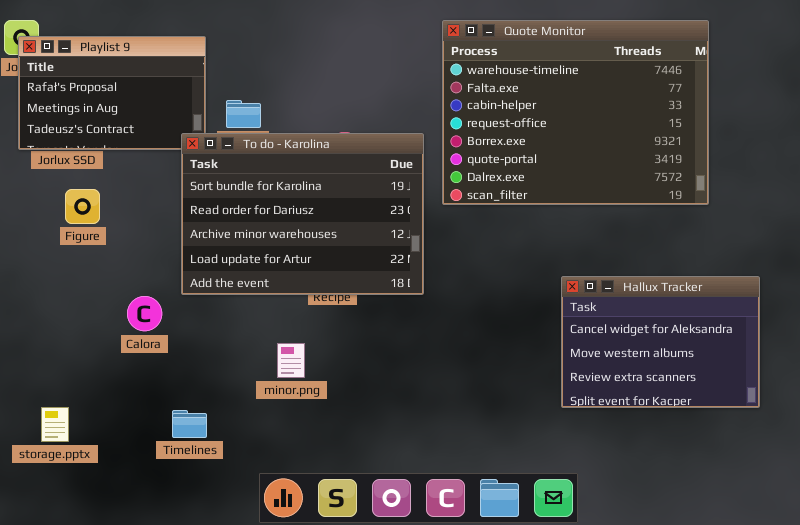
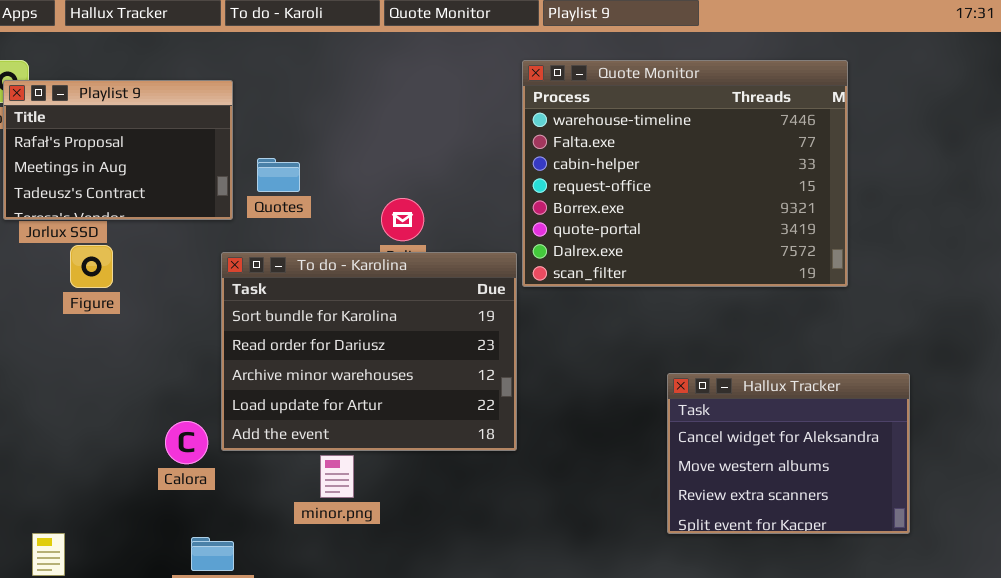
To do - Karolina: [181,133,424,295] -> [221,252,517,451], moved
Figure: [65,189,100,224] -> [70,245,113,288], moved
Calora: [127,296,162,331] -> [165,421,208,464], moved

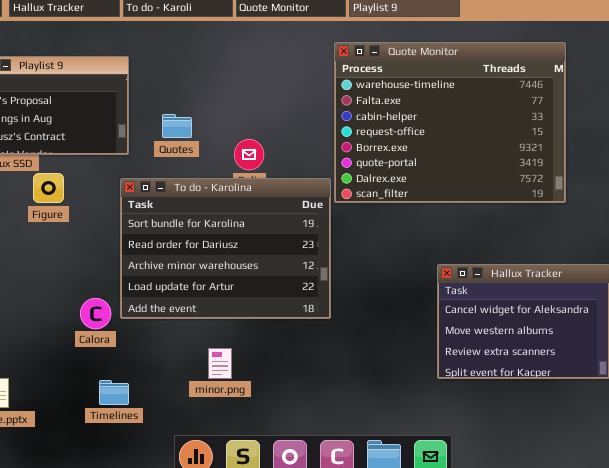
Quotes: [257,158,300,192] -> [162,114,192,138], moved
Figure: [70,245,113,288] -> [33,173,64,203], moved
minor.png: [320,455,354,498] -> [208,348,232,379], moved

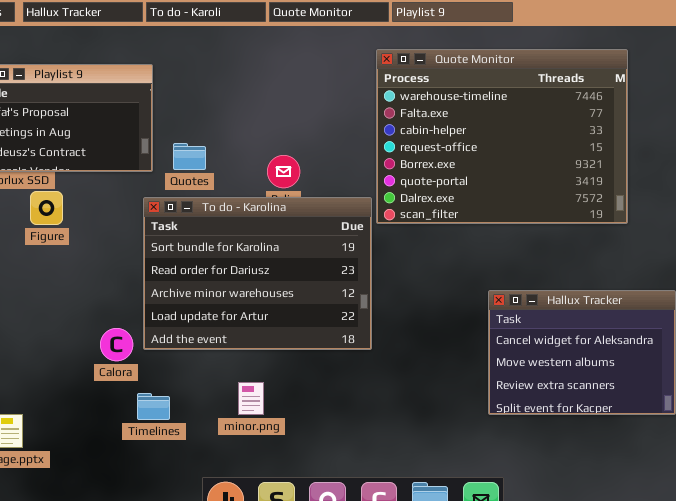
Quotes: [162,114,192,138] -> [173,143,206,170], moved
Figure: [33,173,64,203] -> [30,191,63,225], moved
Timelines: [99,380,129,405] -> [137,393,170,420], moved

